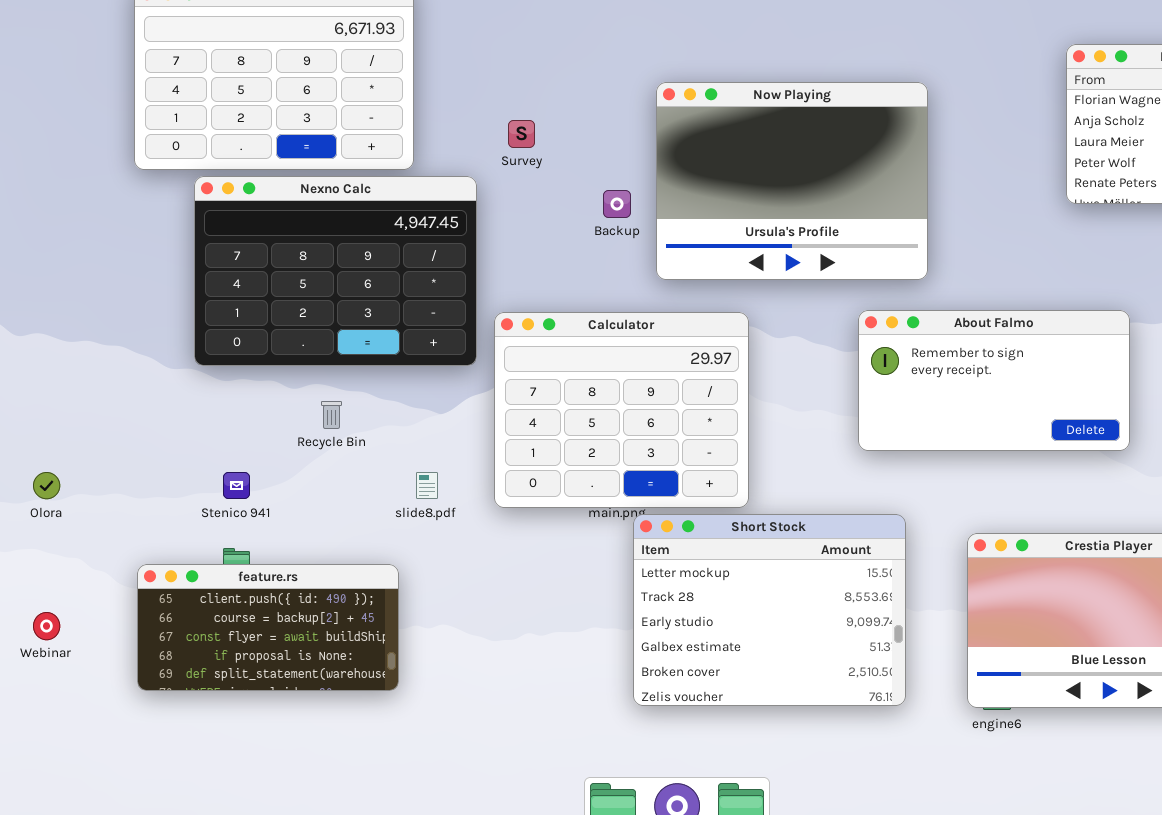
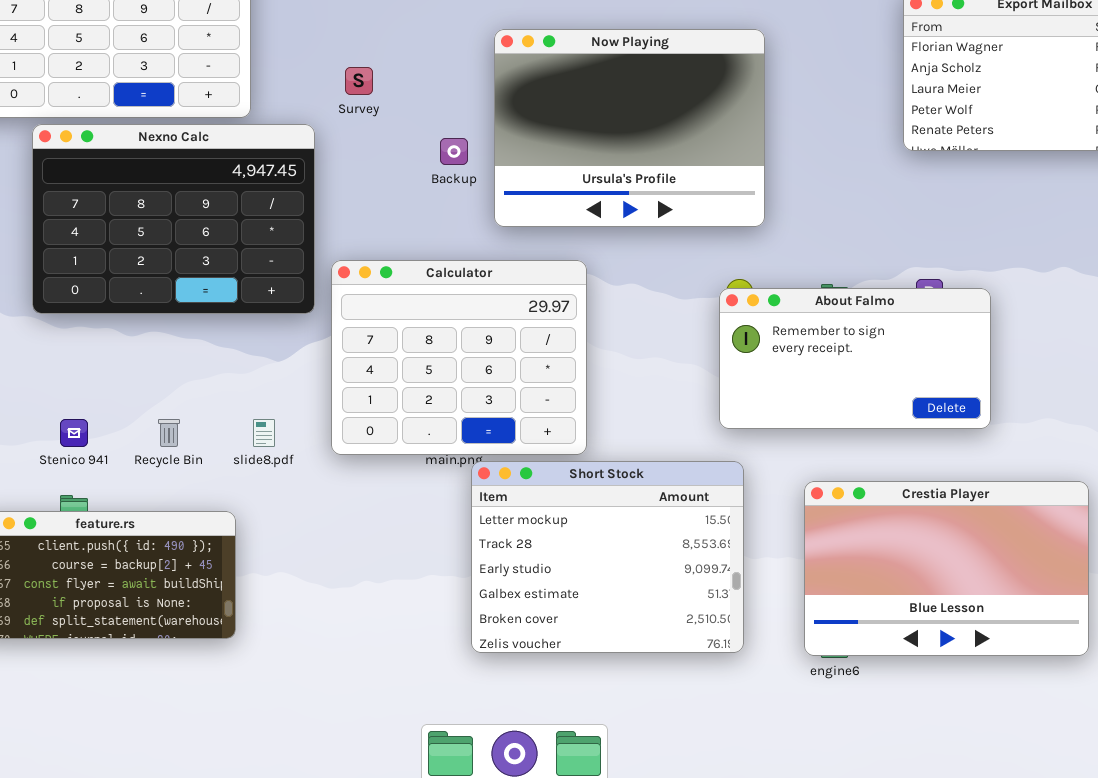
About Falmo: [858,310,1130,451] -> [719,288,991,429], moved
Recycle Bin: [321,401,342,429] -> [158,419,180,447], moved

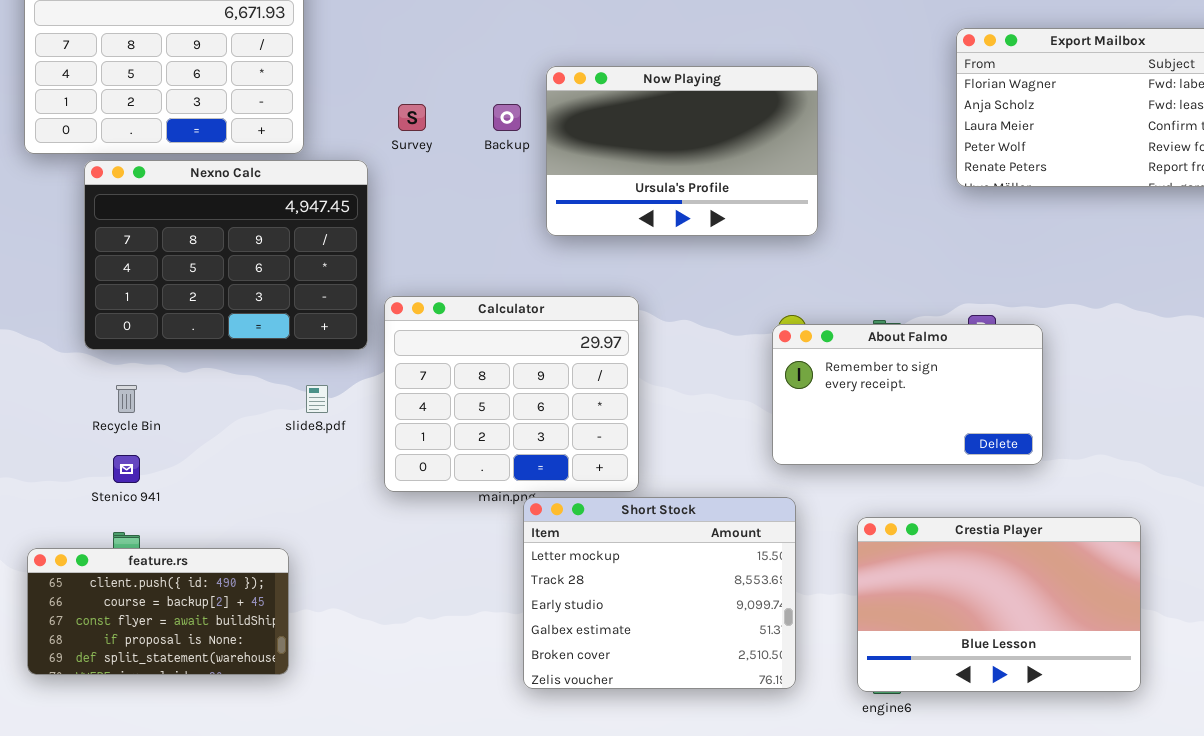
Now Playing: [494,29,765,227] -> [546,66,818,236], resized
Backup: [440,138,468,165] -> [493,104,521,131], moved
Recycle Bin: [158,419,180,447] -> [116,385,137,413], moved
slide8.pdf: [253,419,275,447] -> [306,385,328,413], moved

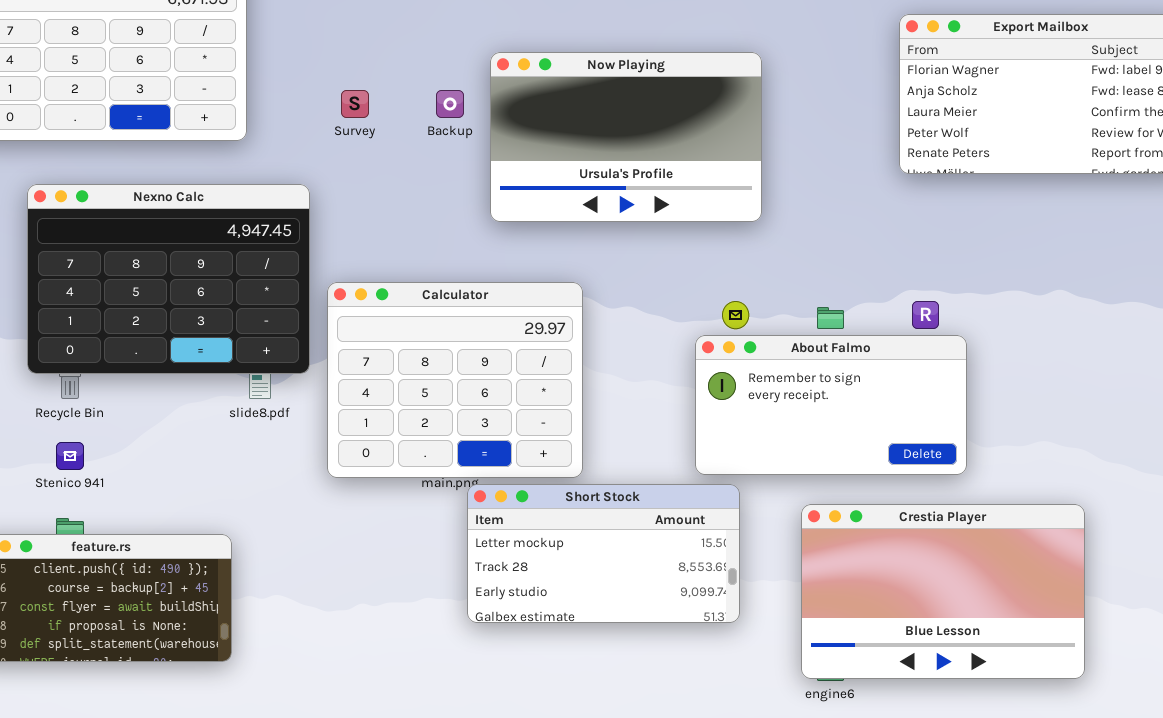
Nexno Calc: [84,160,368,350] -> [27,184,310,374], moved
About Falmo: [772,324,1043,465] -> [695,335,967,475], moved
Short Stock: [523,497,796,689] -> [467,484,740,623], resized

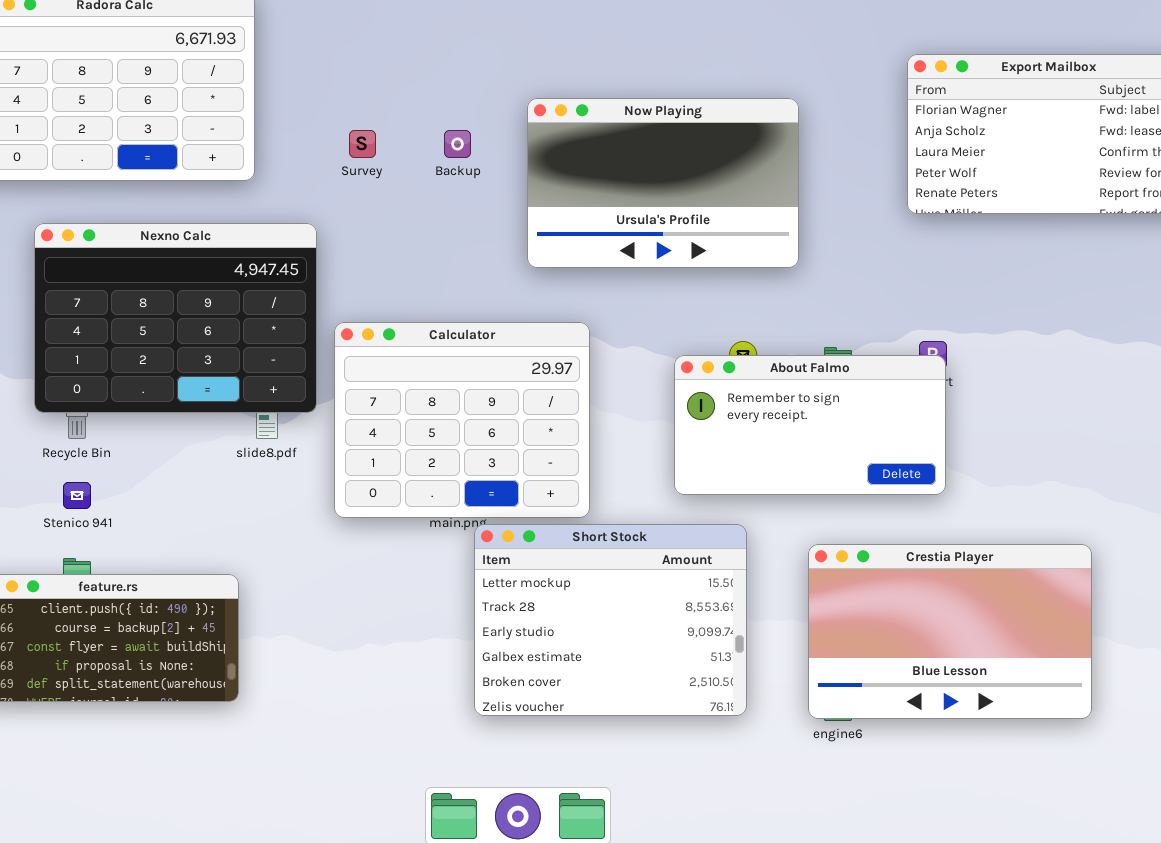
Now Playing: [490,52,762,222] -> [527,98,799,268], moved
About Falmo: [695,335,967,475] -> [674,355,946,495], moved
Short Stock: [467,484,740,623] -> [474,524,747,716], resized

